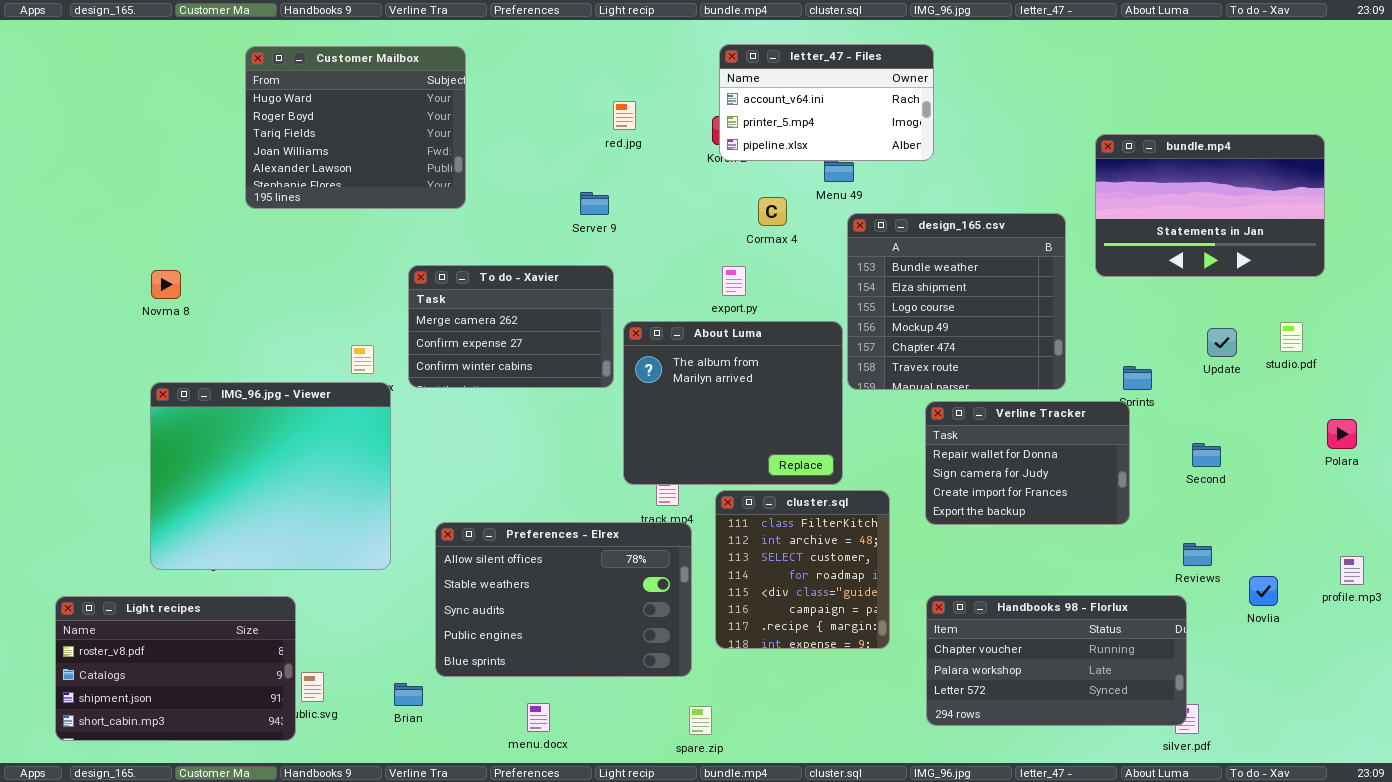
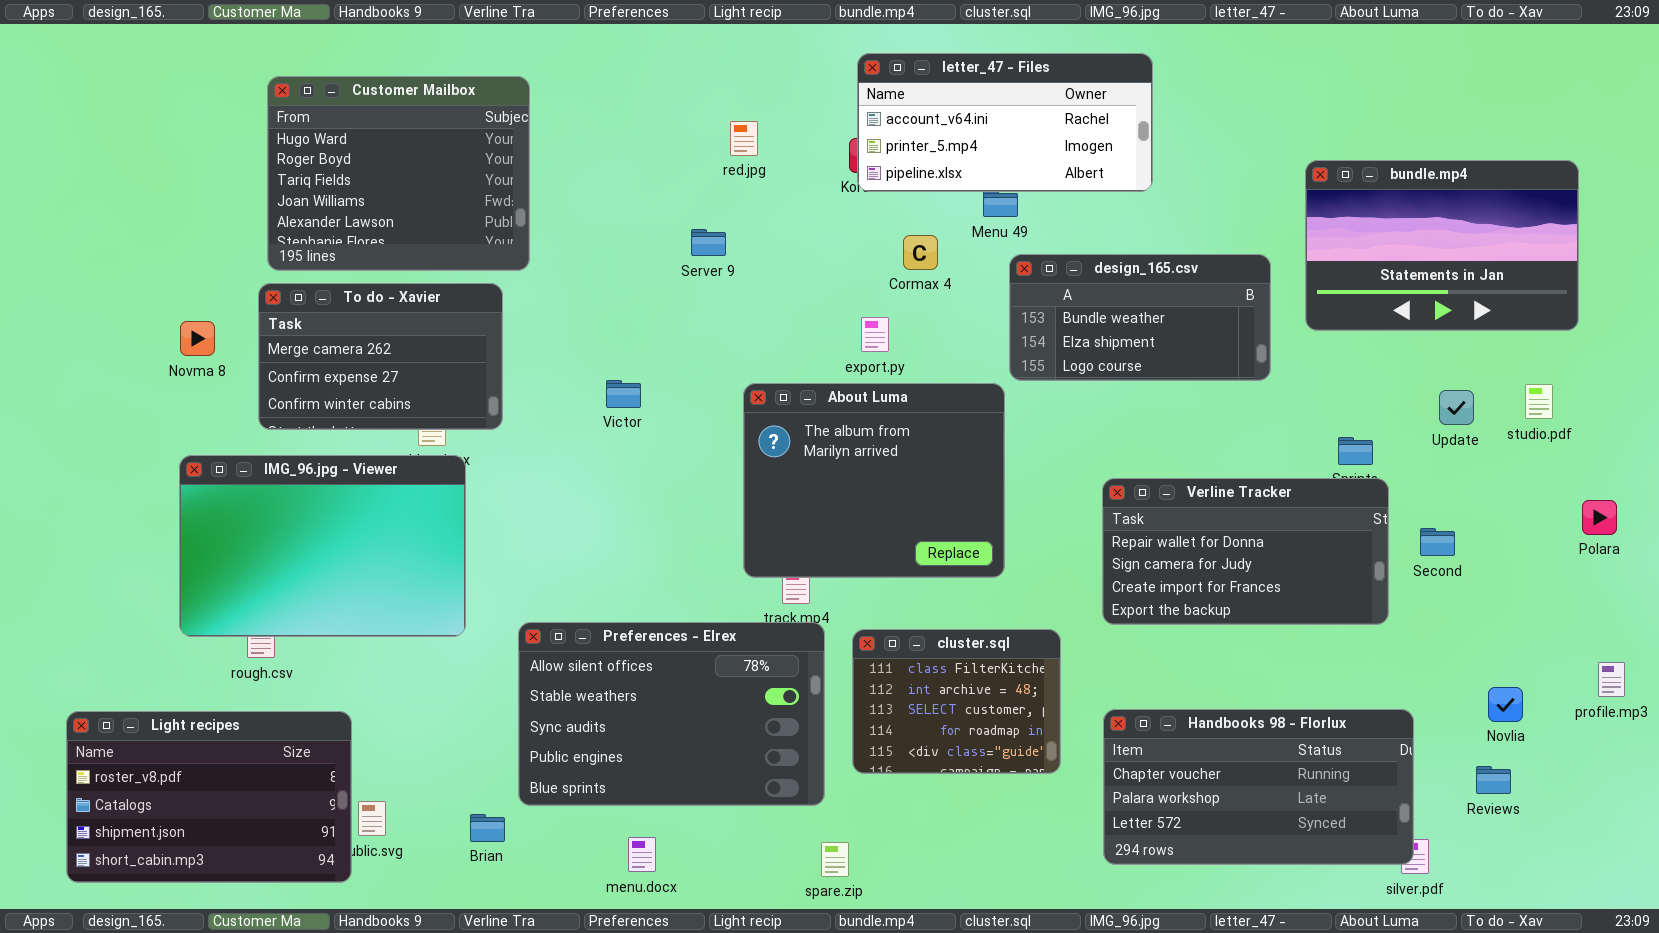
letter_47 - Files: [719,44,934,161] -> [857,53,1153,192], resized
Customer Mailbox: [245,46,466,209] -> [267,76,530,271], moved
design_165.csv: [847,213,1066,390] -> [1009,254,1271,381], resized
To do - Xavier: [408,265,614,388] -> [258,283,503,430], moved
IMG_96.jpg - Viewer: [150,382,391,570] -> [179,455,466,637], resized
Verline Tracker: [925,401,1130,525] -> [1102,478,1389,625], resized
cluster.sql: [715,490,890,649] -> [852,629,1061,774], resized
Reviews: [1183,543,1212,566] -> [1476,766,1511,794], moved

